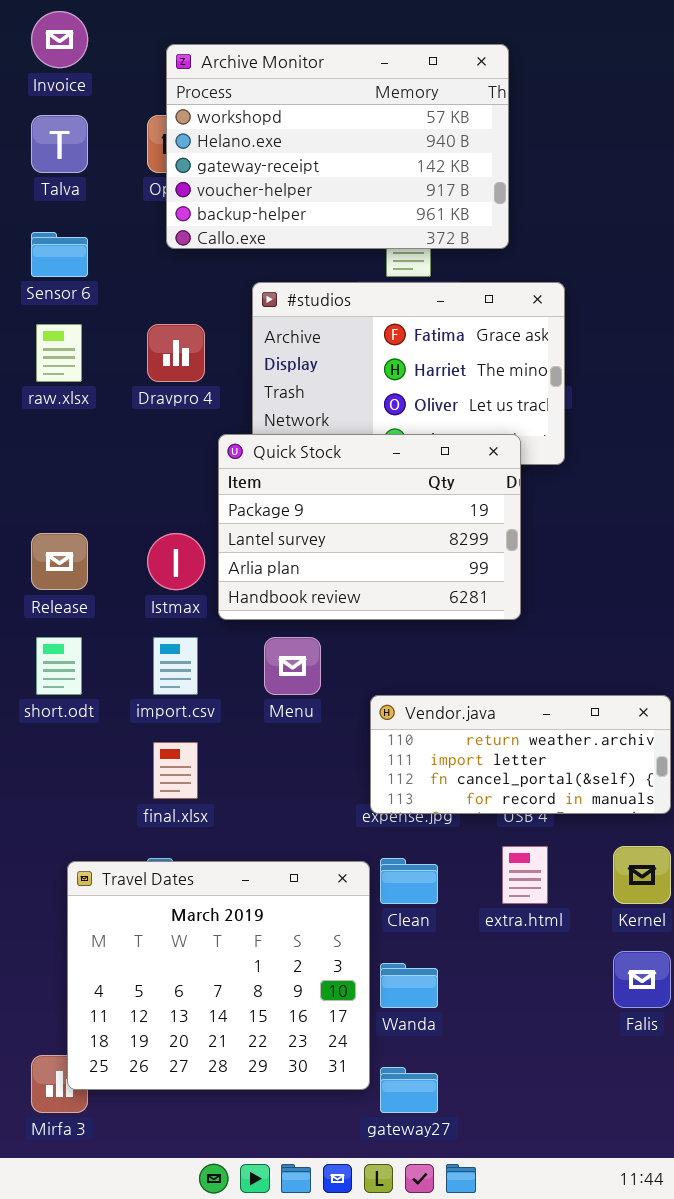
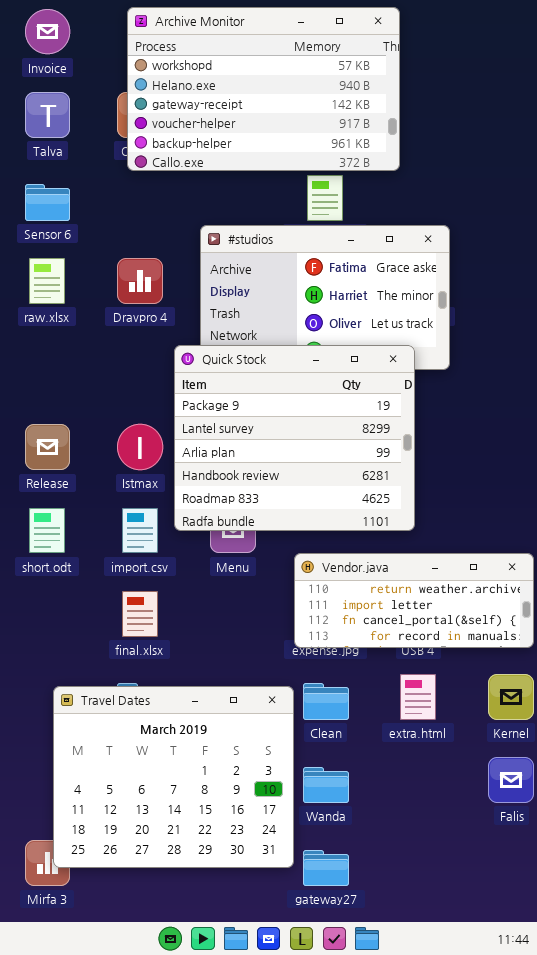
Archive Monitor: [166,44,509,249] -> [127,7,400,171], moved
Quick Stock: [218,434,521,620] -> [174,345,415,531], resized

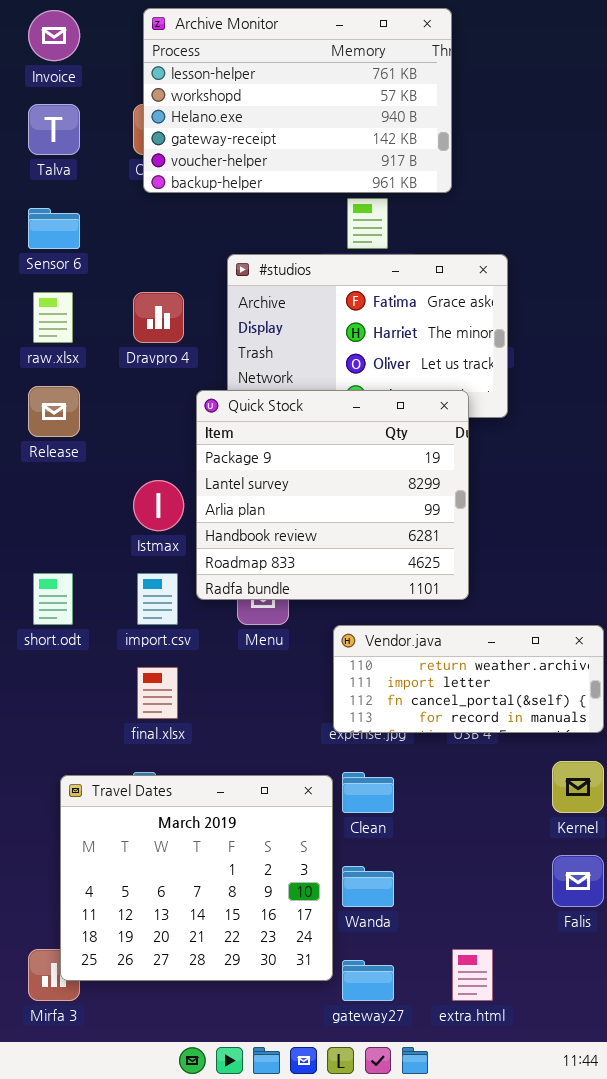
Archive Monitor: [127,7,400,171] -> [143,8,452,193], scrolled up 1 row
Release: [25,424,70,470] -> [28,386,80,437], moved
extra.html: [400,674,436,720] -> [452,949,493,1001], moved

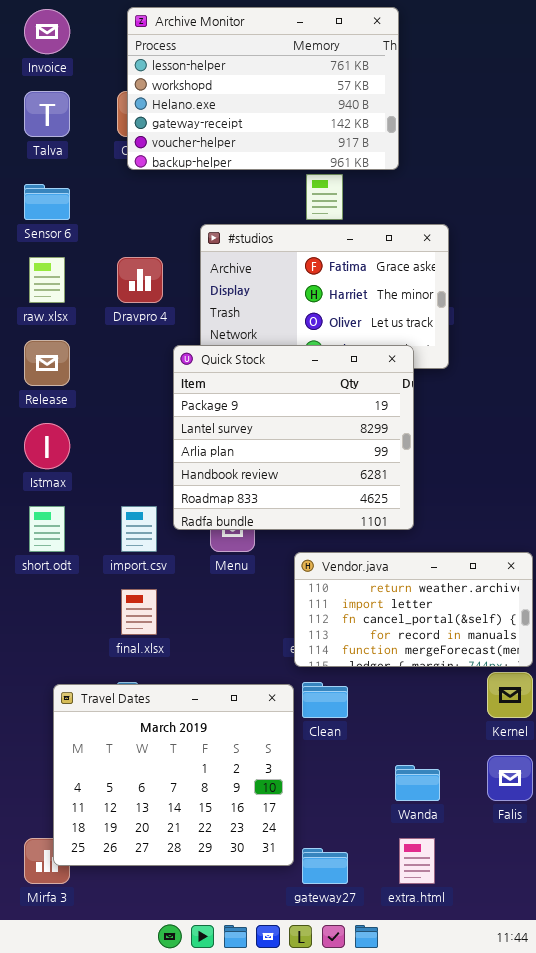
Istmax: [133,480,184,531] -> [24,423,70,469], moved
Vendor.java: [333,625,604,733] -> [294,552,533,667], resized
Wanda: [342,866,394,907] -> [395,765,440,801], moved

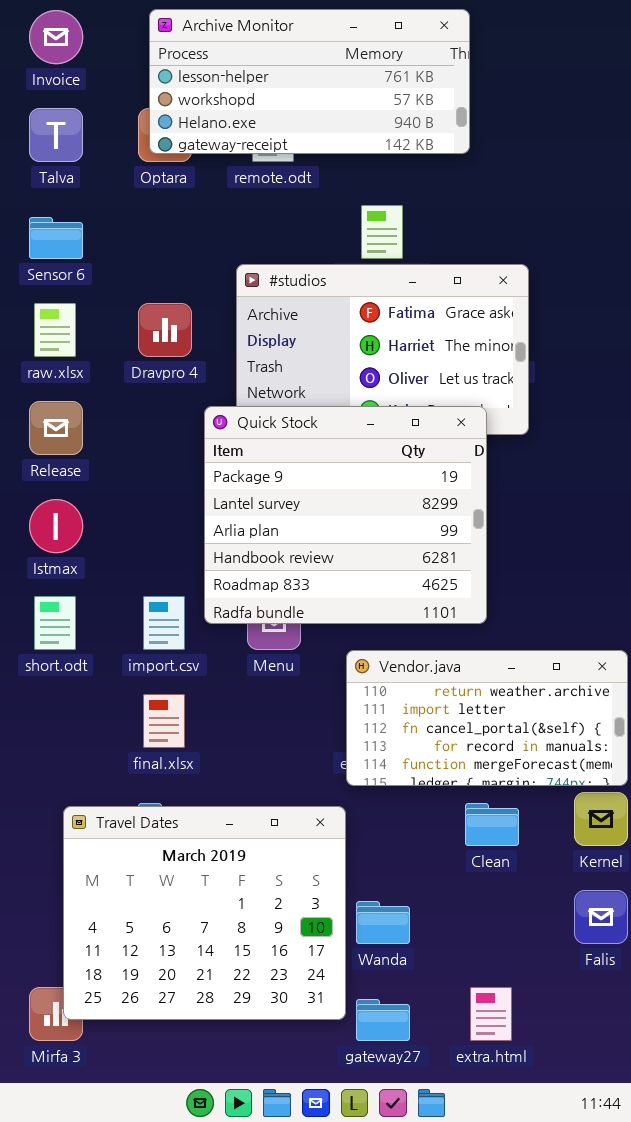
Archive Monitor: [127,7,399,170] -> [149,9,470,154], resized
Clean: [302,682,348,718] -> [465,803,519,846], moved
Wanda: [395,765,440,801] -> [356,901,410,944], moved

